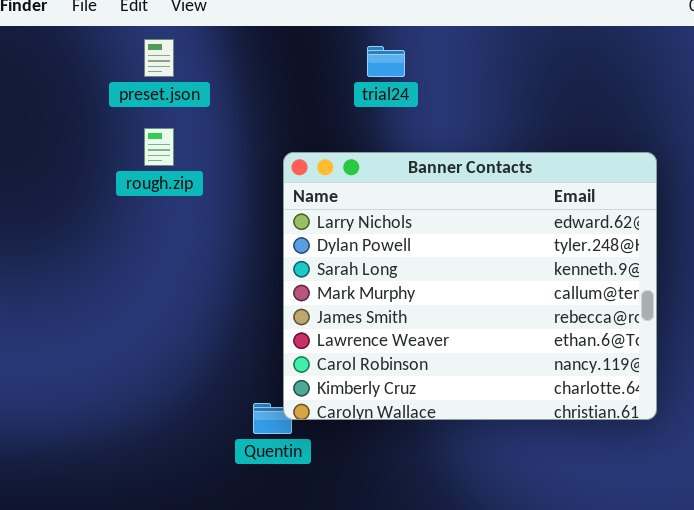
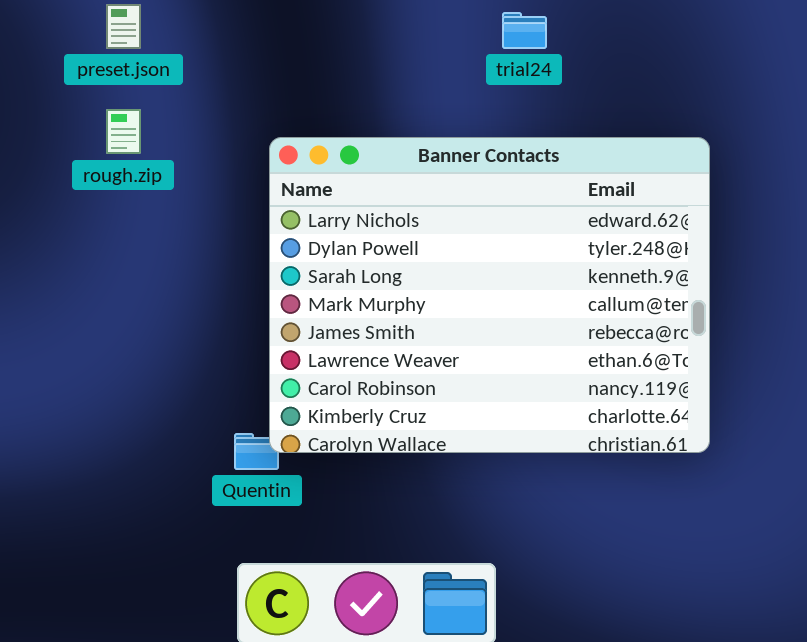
trial24: [367,46,405,77] -> [502,12,547,49], moved

